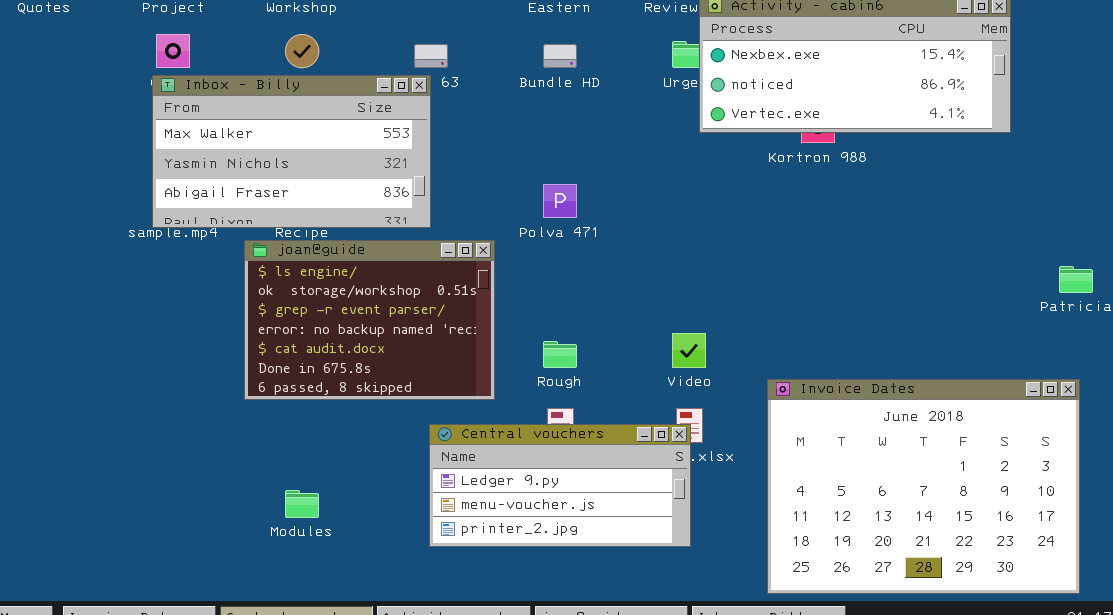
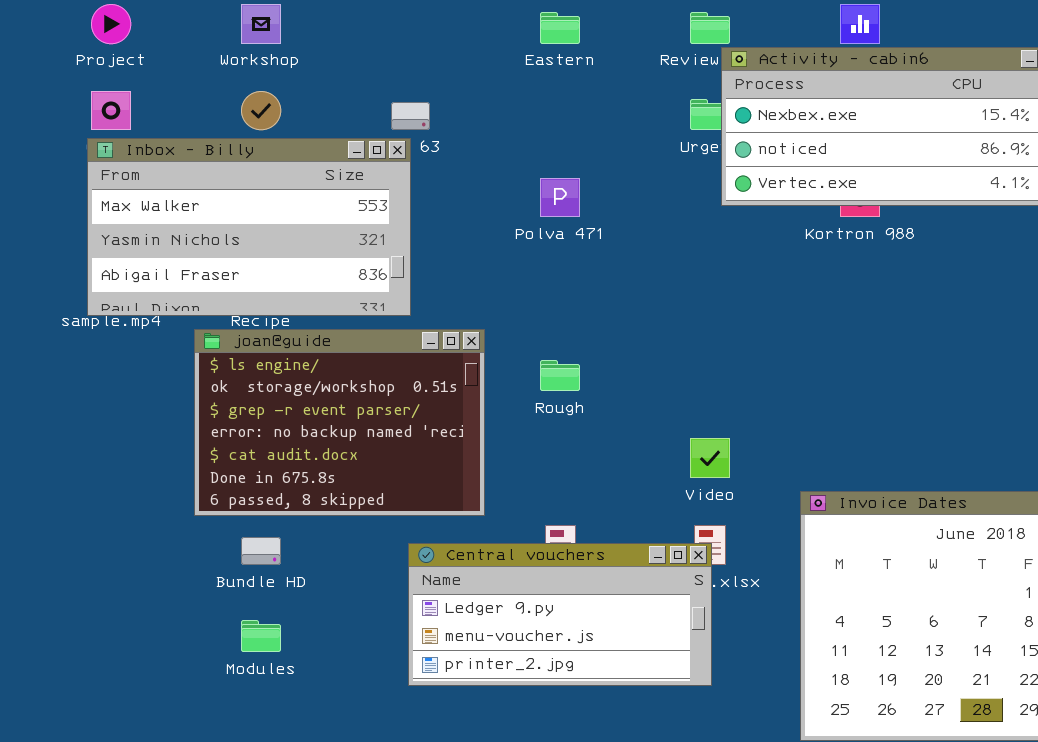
Bundle HD: [543,44,577,68] -> [241,537,281,565], moved
Polva 471: [543,184,577,218] -> [540,178,580,217], moved
Rough: [543,341,577,368] -> [540,360,580,391], moved

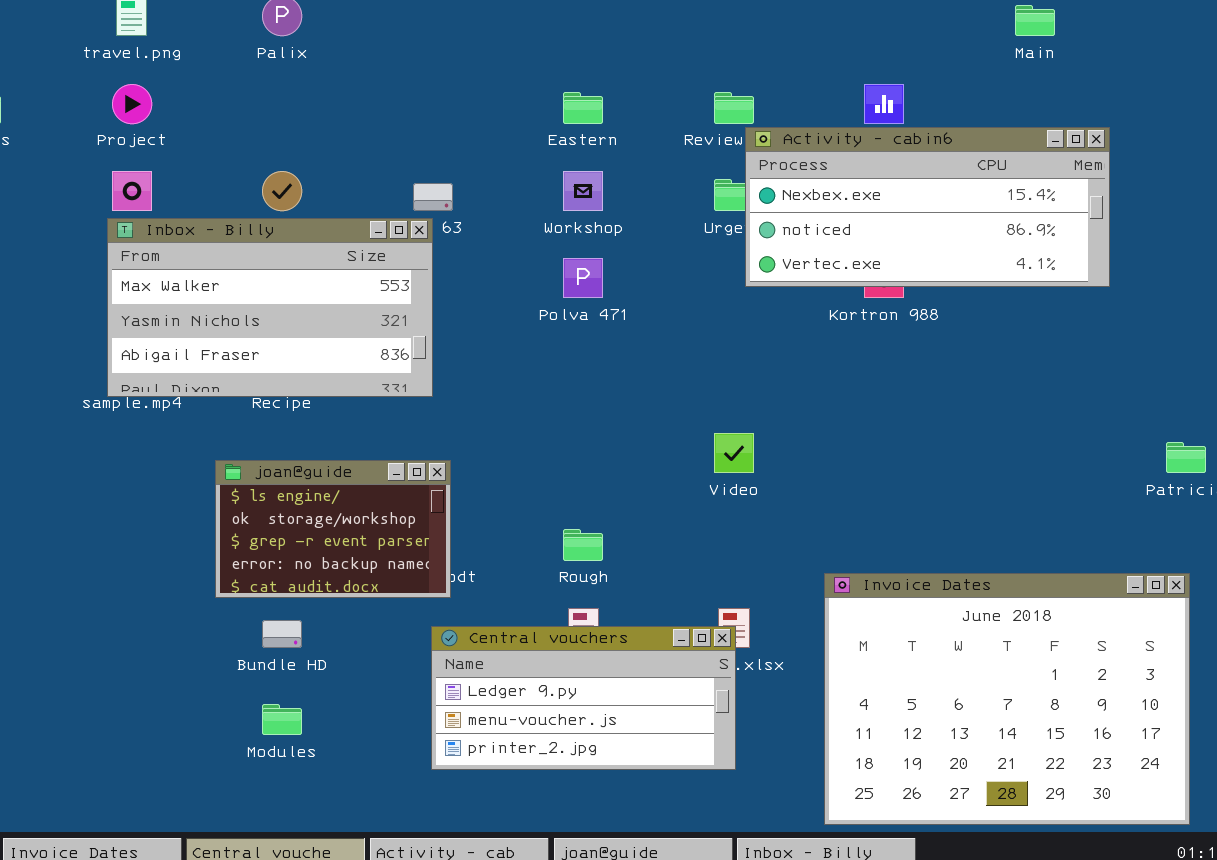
Workshop: [241,4,281,44] -> [563,171,603,211], moved
joan@guide: [194,329,485,516] -> [215,460,451,598], resized
Rough: [540,360,580,391] -> [563,529,603,561], moved
Video: [690,438,730,478] -> [714,433,754,473], moved

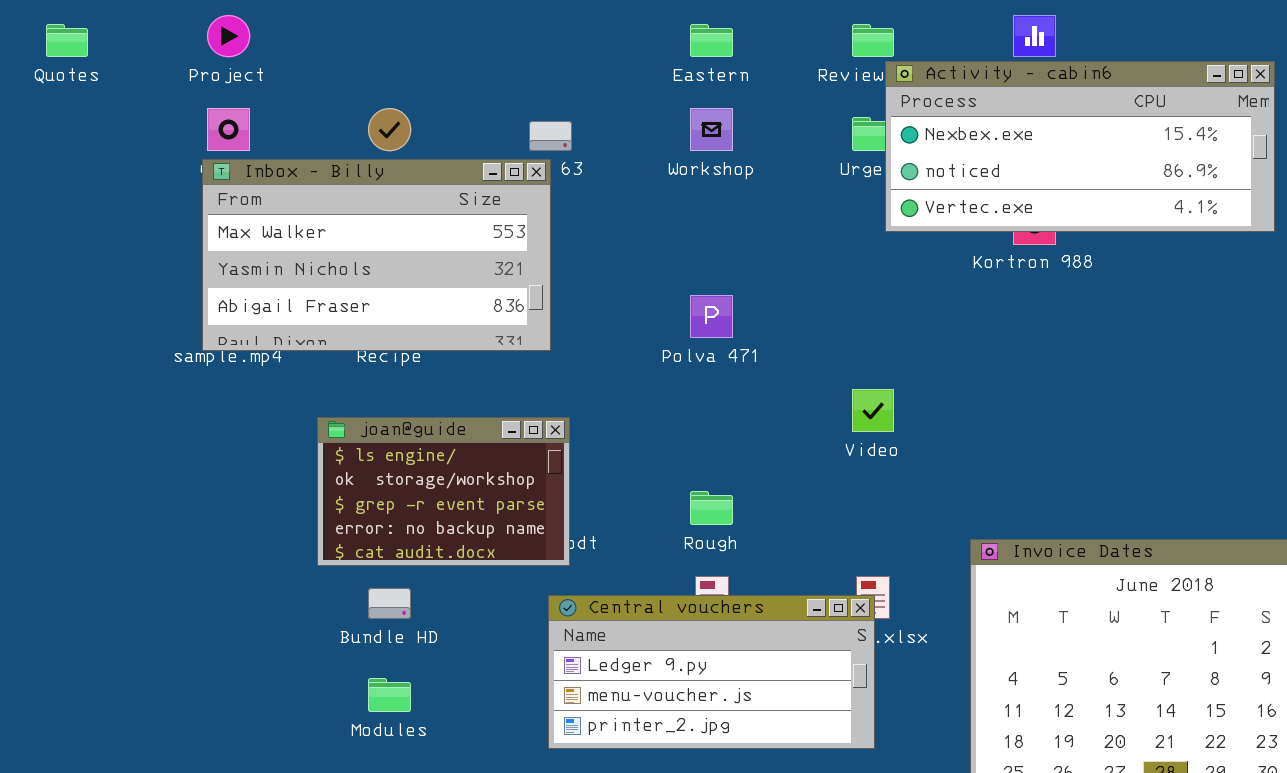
Polva 471: [563,258,603,298] -> [690,295,733,338], moved

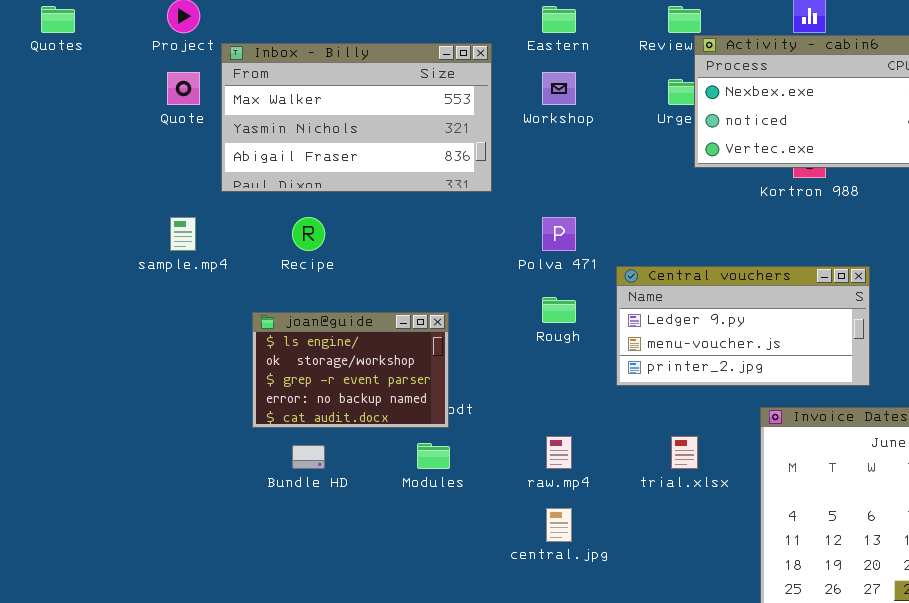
Inbox - Billy: [202,159,551,351] -> [221,43,492,192], moved
Rough: [690,491,733,525] -> [542,297,576,323], moved
Central vouchers: [548,595,875,749] -> [616,266,870,386], moved
Modules: [368,678,411,712] -> [417,443,450,469], moved

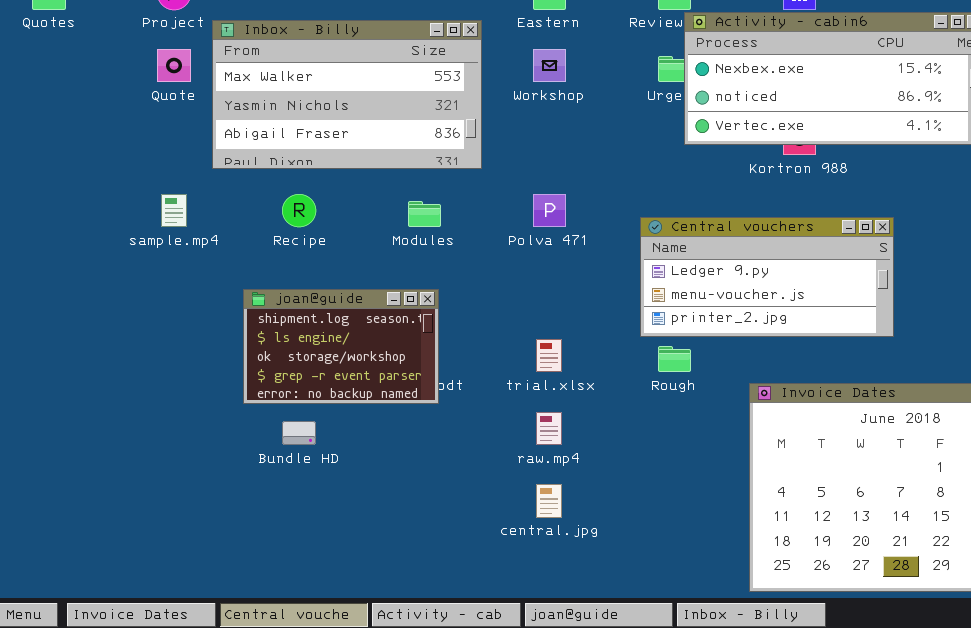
Central vouchers: [616,266,870,386] -> [640,217,894,337], moved
Rough: [542,297,576,323] -> [658,346,691,372], moved
joan@guide: [252,312,449,428] -> [243,289,439,404], scrolled up 1 row
trial.xlsx: [671,436,698,469] -> [536,339,562,372], moved
Modules: [417,443,450,469] -> [408,201,441,227], moved

